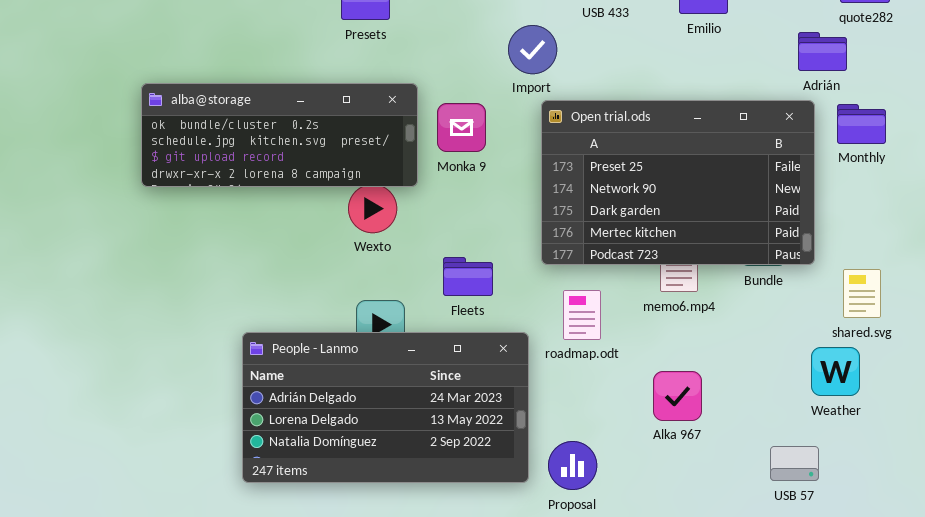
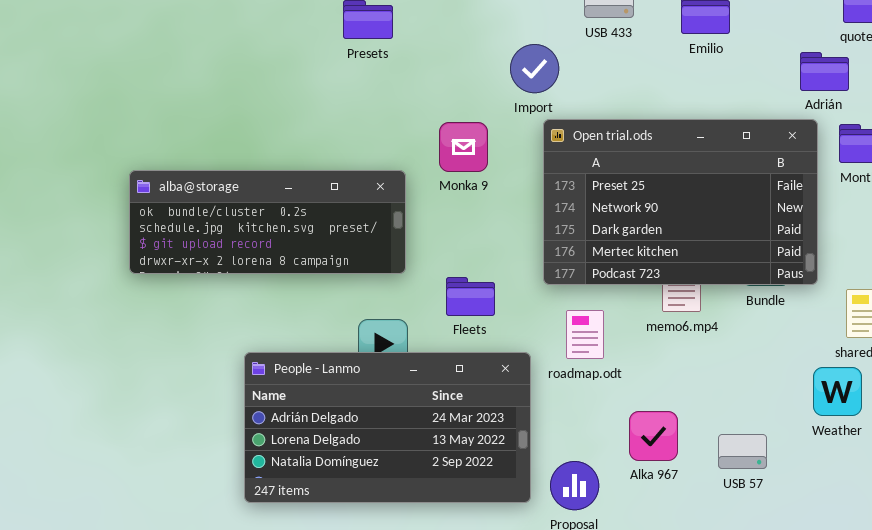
alba@storage: [141,83,418,187] -> [129,170,406,274], moved
Alka 967: [653,371,702,421] -> [629,411,678,461], moved
USB 57: [770,446,819,481] -> [718,434,767,469], moved

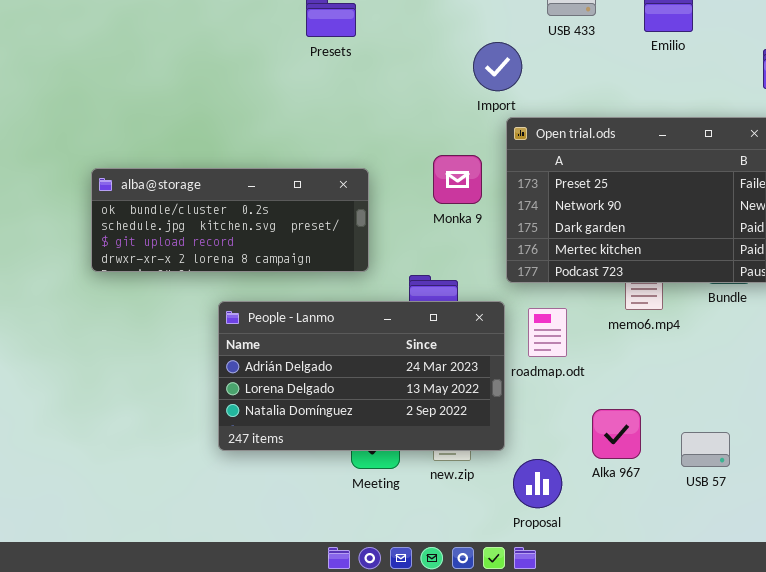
Monka 9: [439,122,488,172] -> [433,155,482,204], moved
People - Lanmo: [244,352,531,503] -> [218,301,505,451], moved

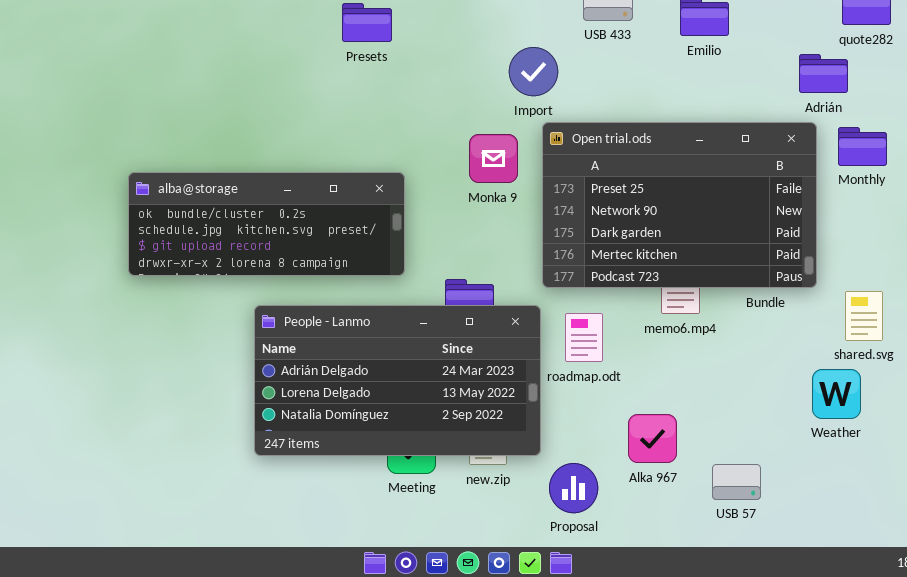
Monka 9: [433,155,482,204] -> [469,134,518,183], moved
USB 57: [681,432,730,467] -> [712,464,761,500], moved

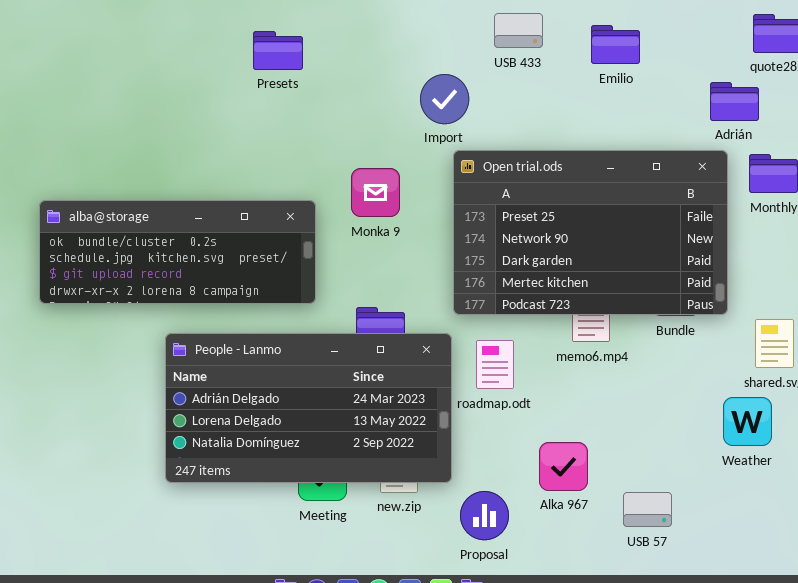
Monka 9: [469,134,518,183] -> [351,168,400,217], moved

